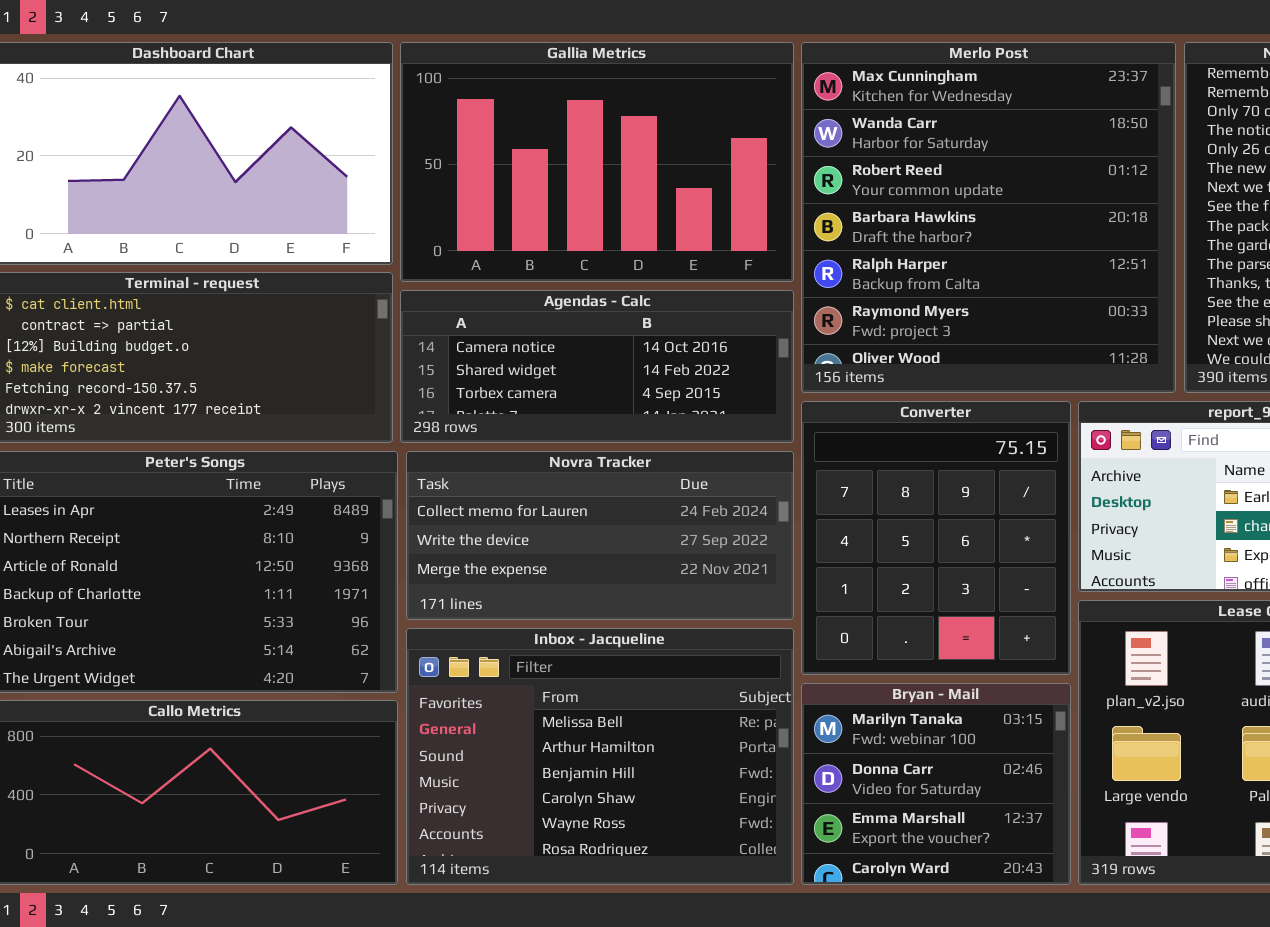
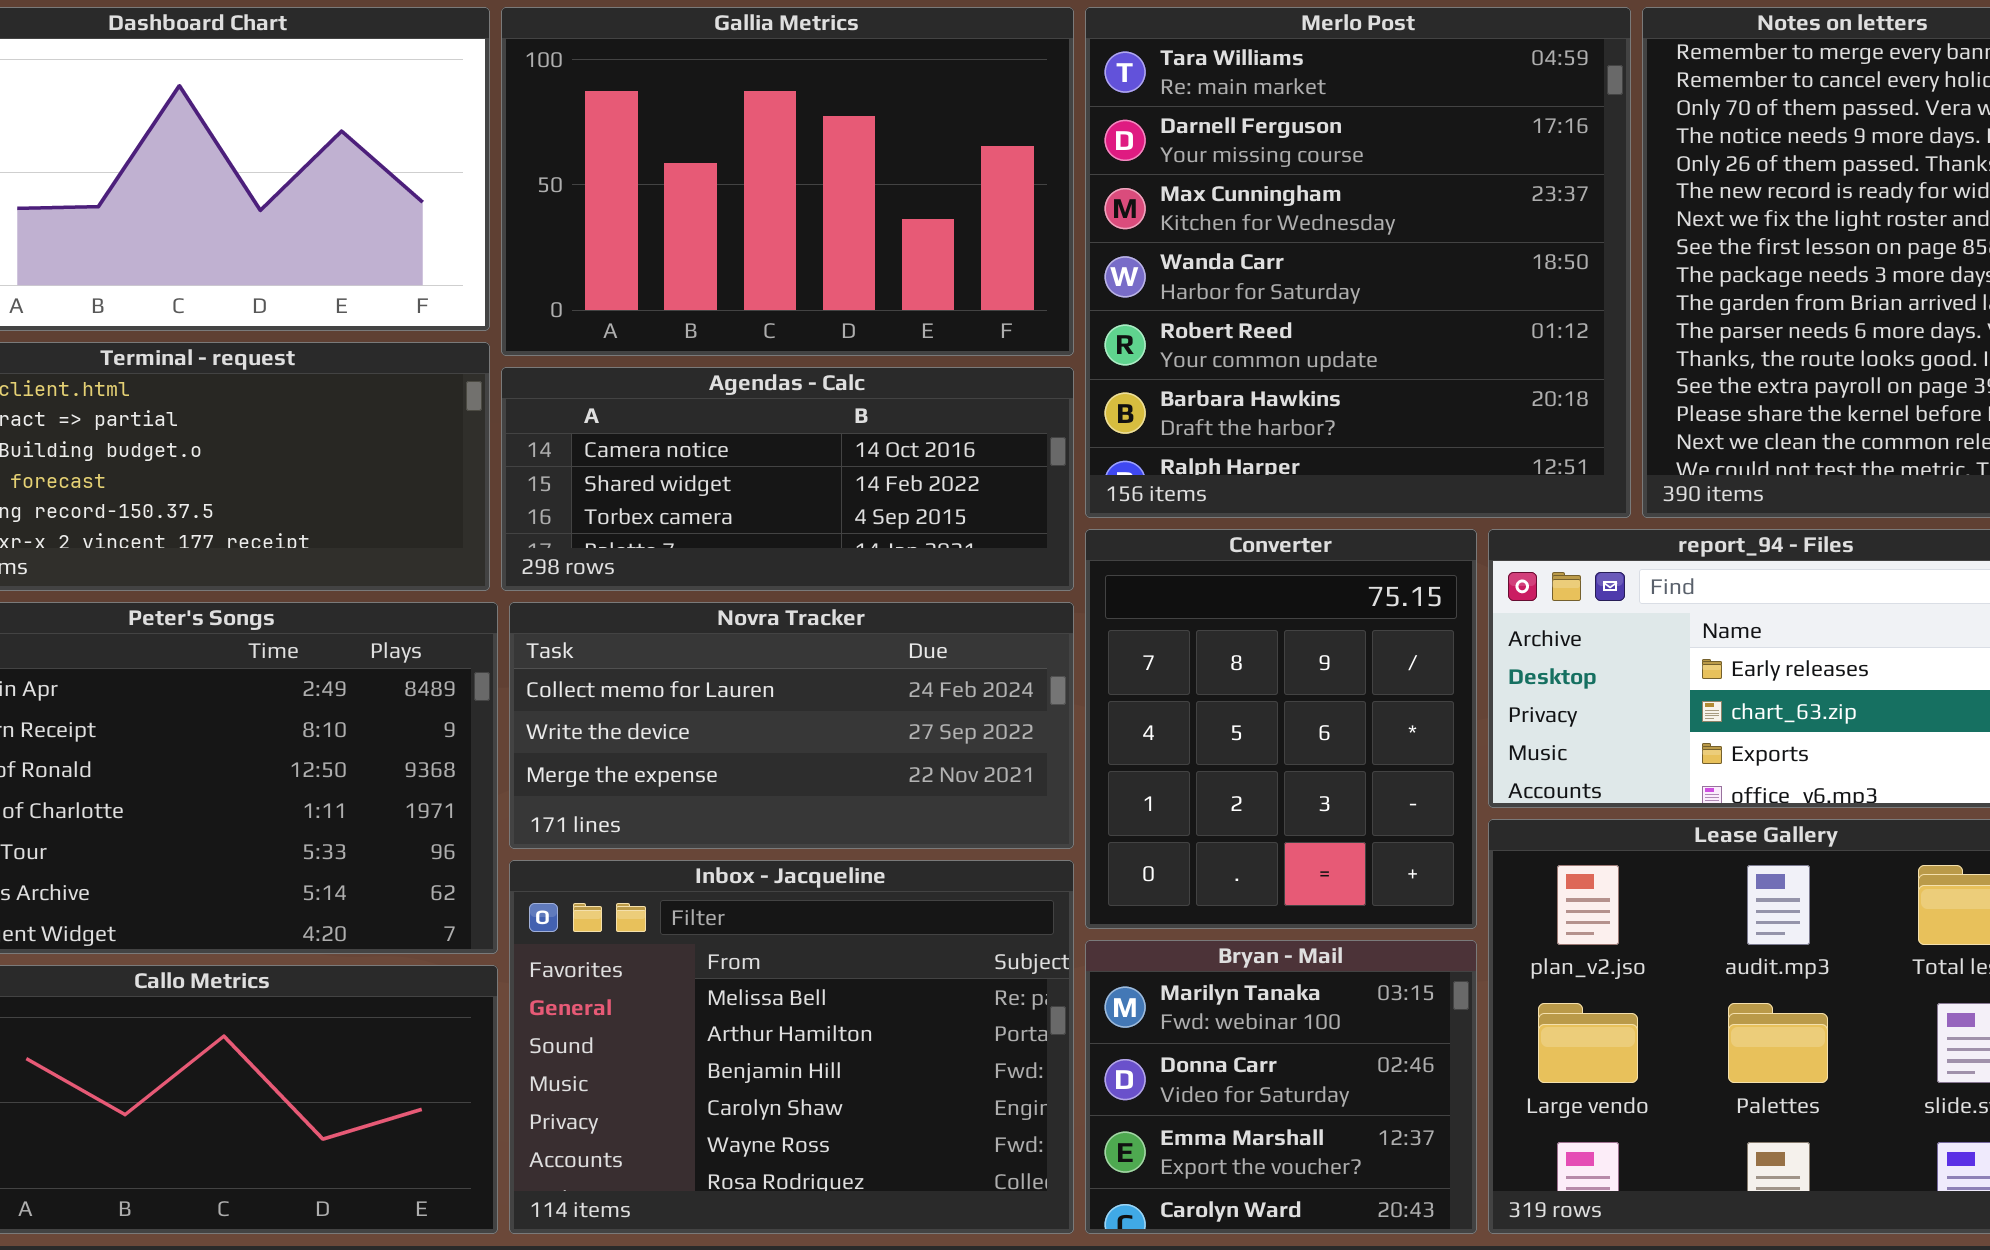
Merlo Post: [801,42,1176,393] -> [1085,7,1631,518], scrolled up 2 rows

